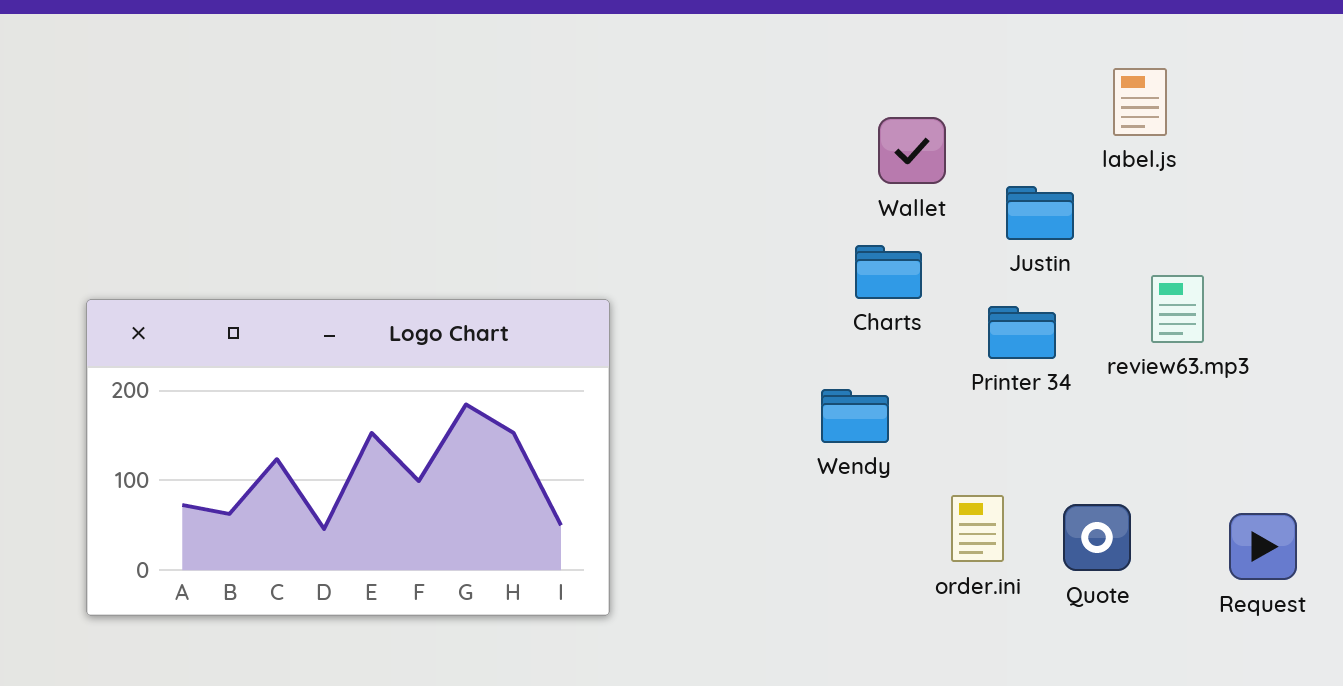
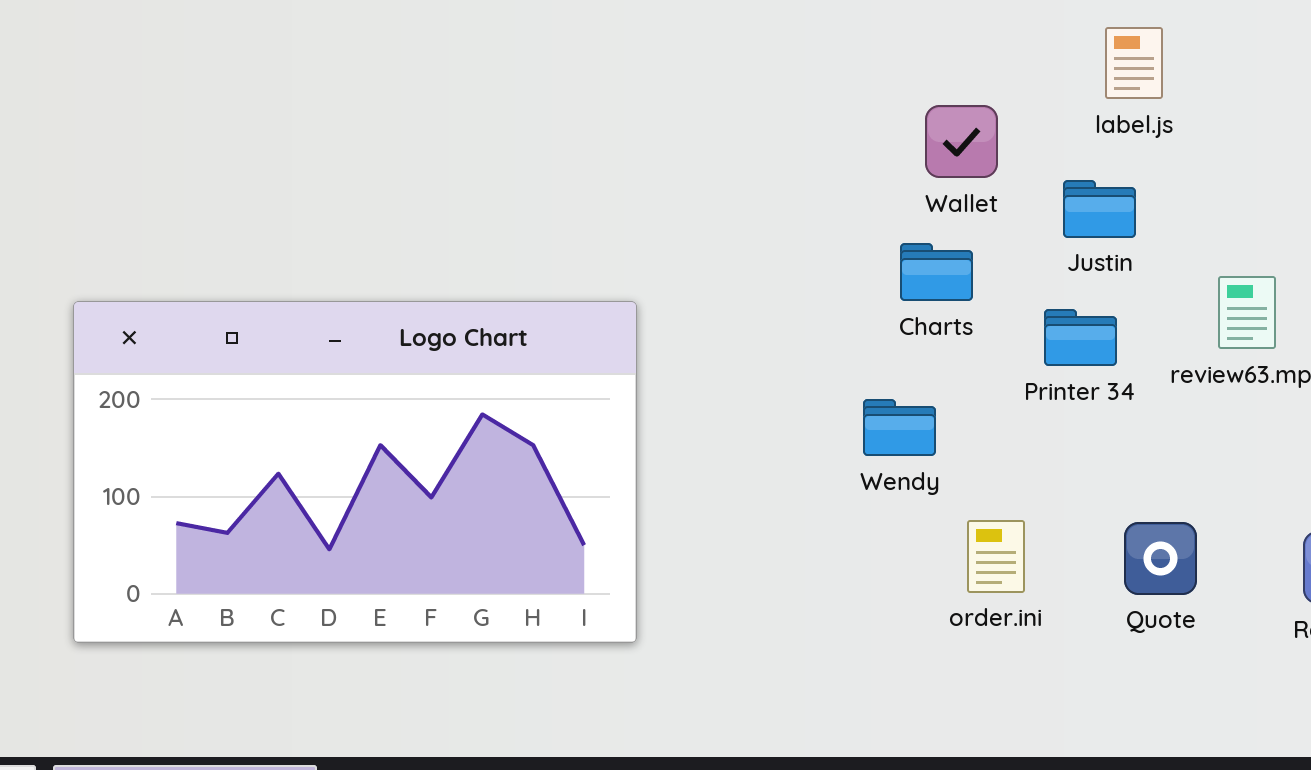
label.js: [1113,68,1167,136] -> [1105,27,1163,99], moved
order.ini: [951,495,1004,562] -> [967,520,1025,593], moved

